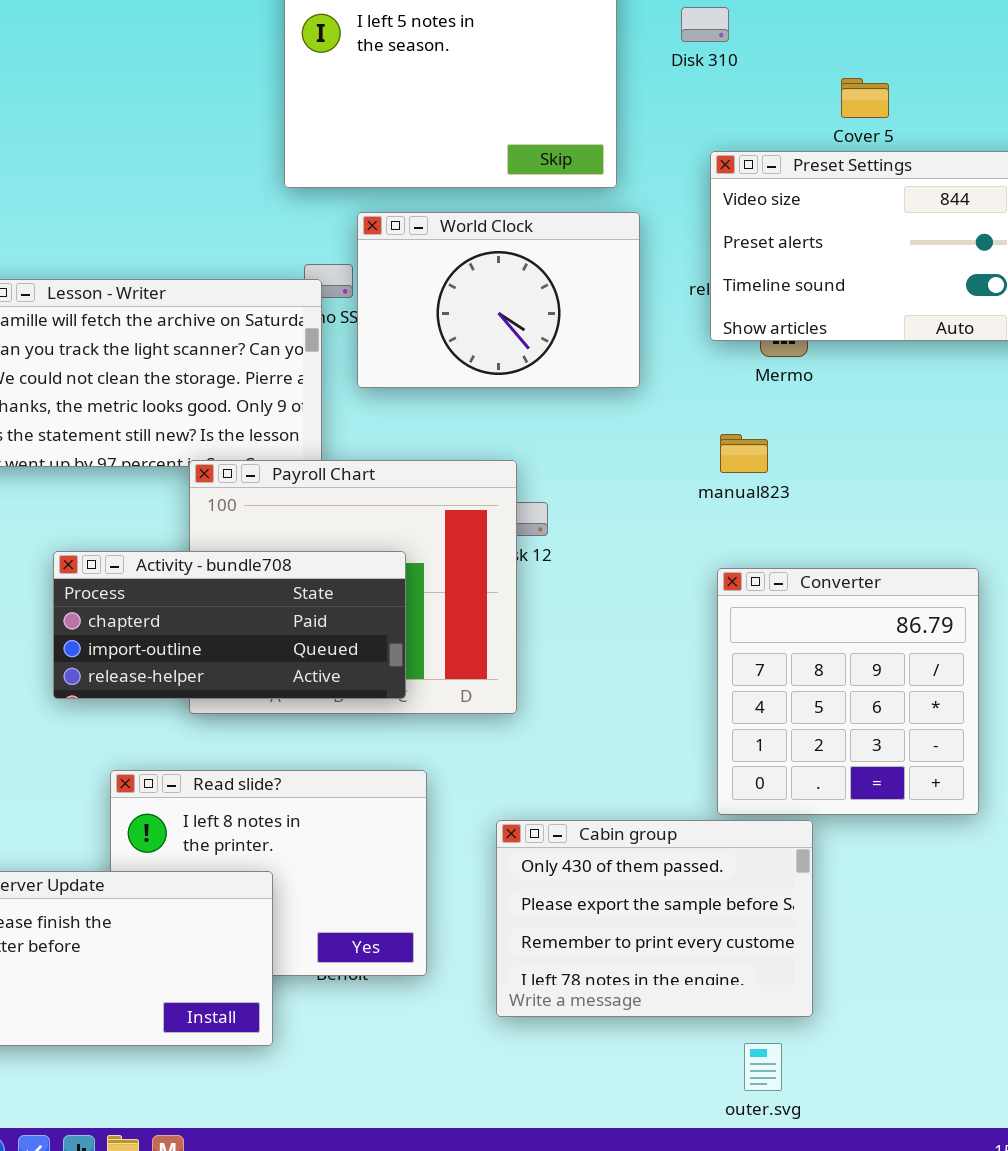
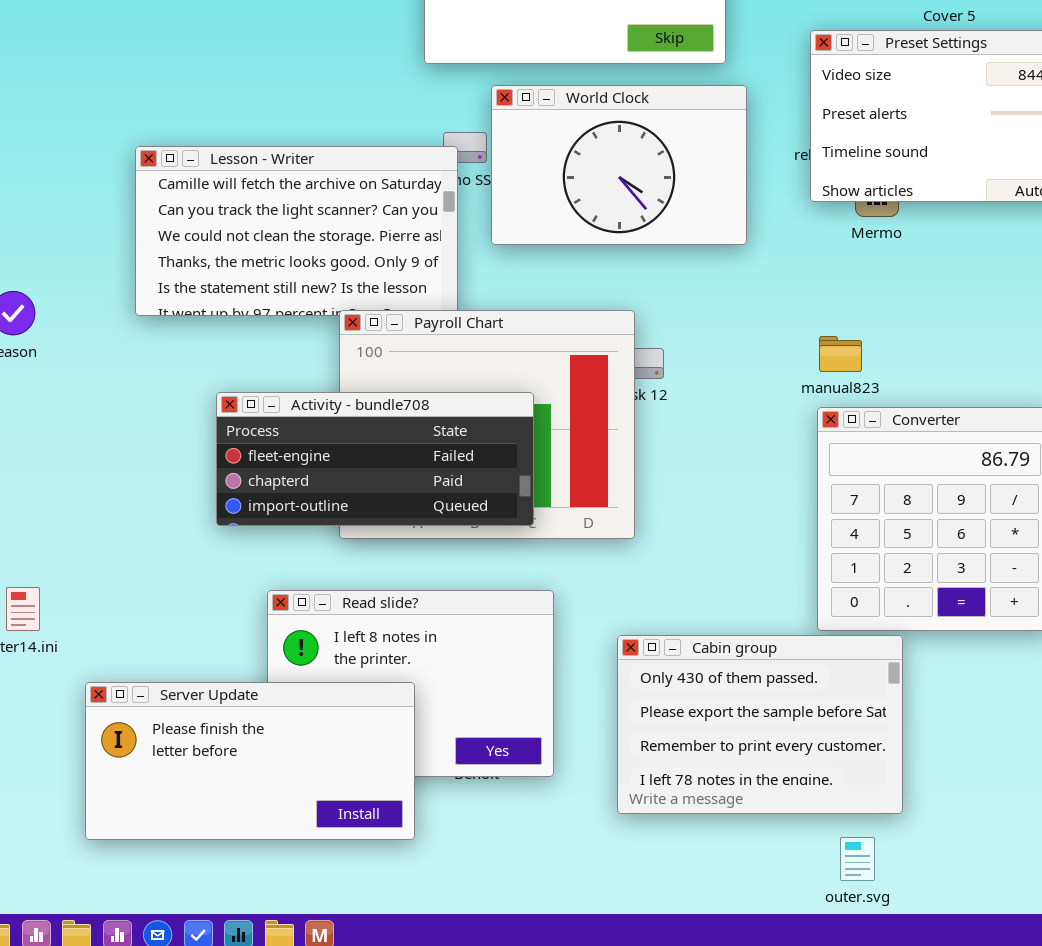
manual823: [720,434,768,473] -> [819,336,862,372], moved
Activity - bundle708: [53,551,406,699] -> [216,392,534,526], scrolled up 1 row

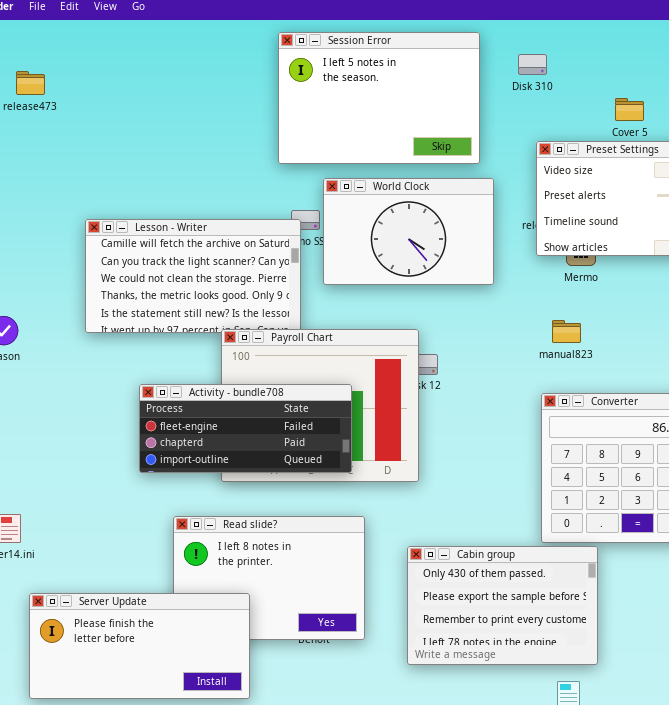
manual823: [819,336,862,372] -> [552,320,581,343], moved
Server Update: [85,682,415,840] -> [29,593,250,699], moved

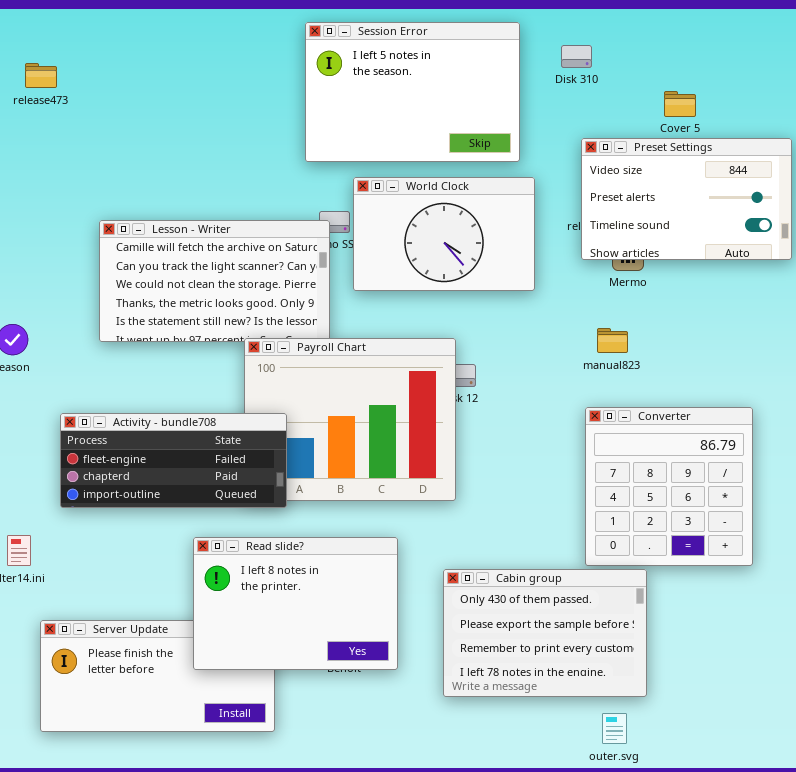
Activity - bundle708: [139,384,352,473] -> [60,413,287,508], moved
Read slide?: [173,516,365,640] -> [193,537,398,670], raised

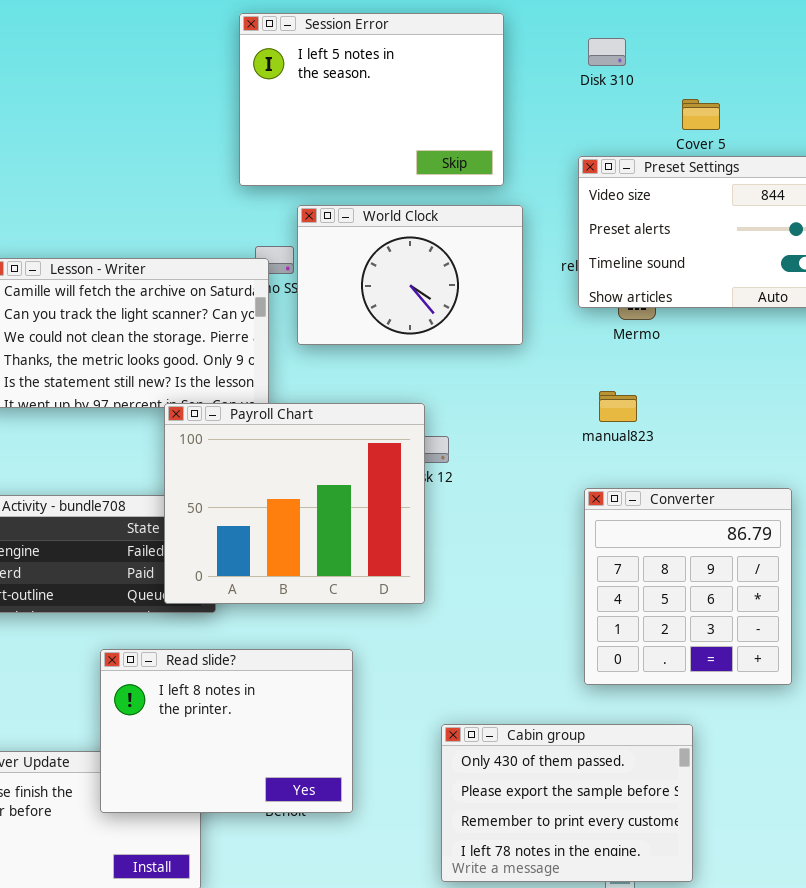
Disk 310: [561,45,592,68] -> [588,38,626,66], moved
Payroll Chart: [244,338,456,501] -> [164,403,425,604], raised
Cabin group: [443,569,647,697] -> [441,724,693,882], moved

